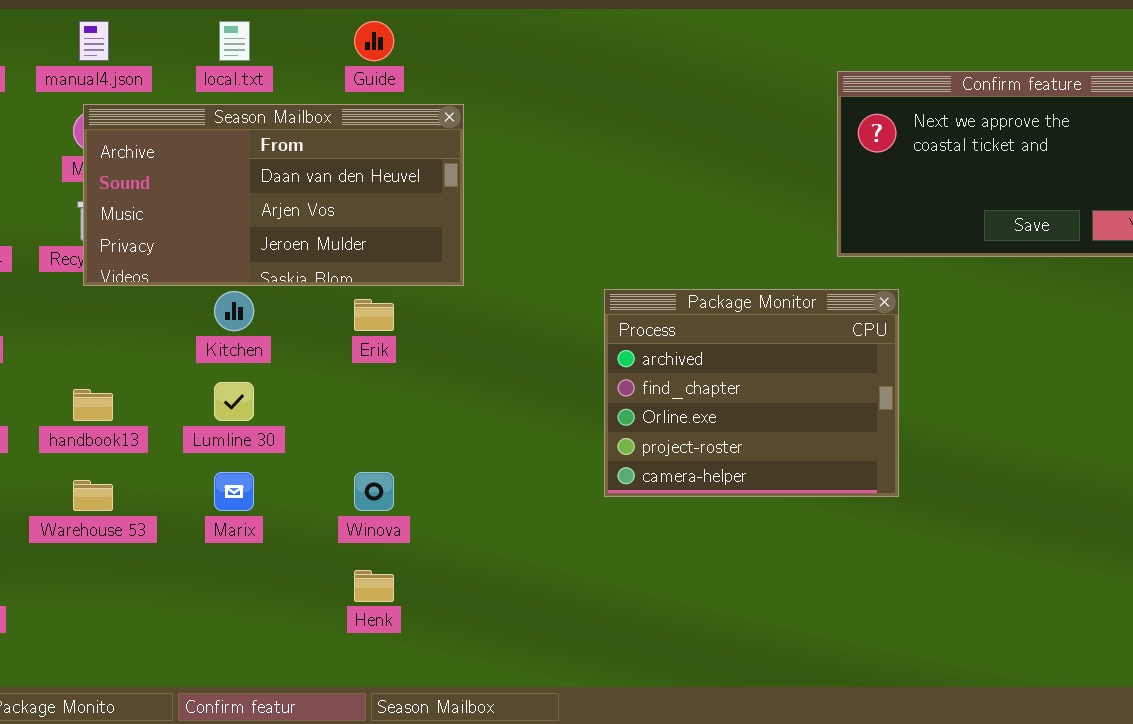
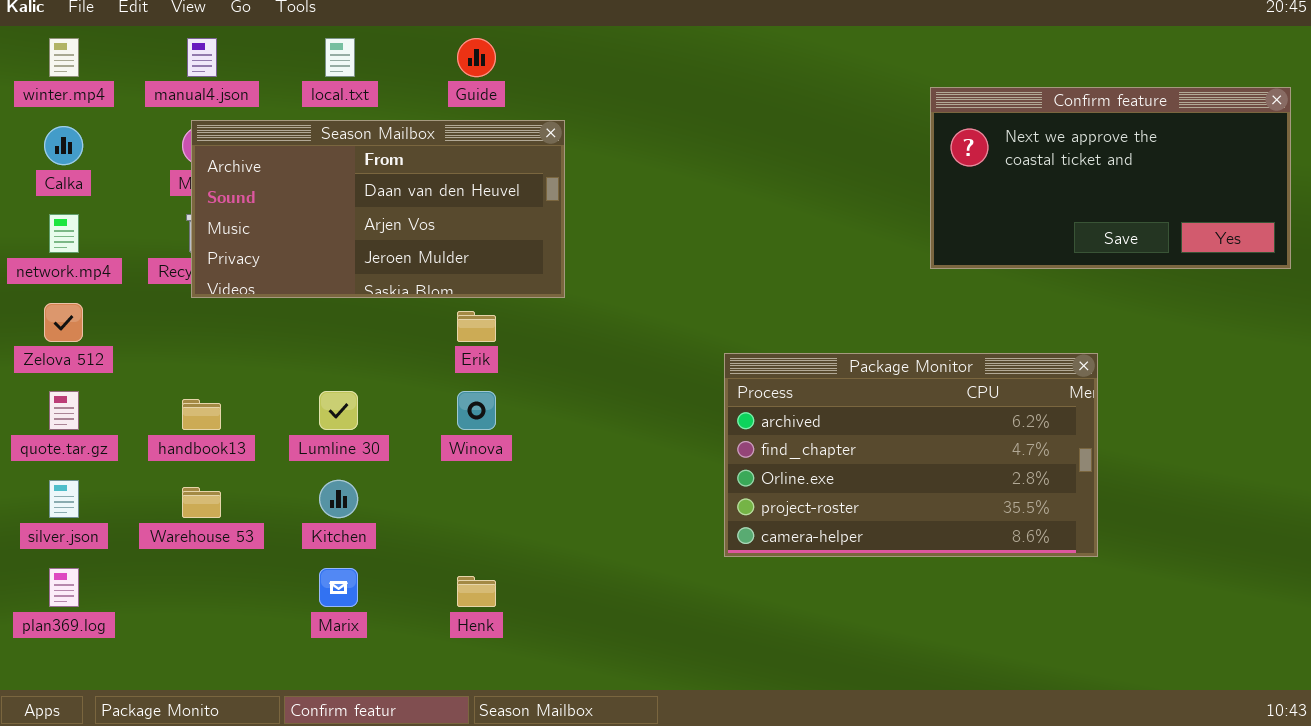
Package Monitor: [604,289,899,497] -> [724,353,1098,557], moved, resized
Kitchen: [214,291,254,331] -> [319,480,358,518], moved
Marix: [214,472,254,511] -> [319,568,358,607], moved
Winova: [354,472,394,511] -> [457,391,496,430], moved

